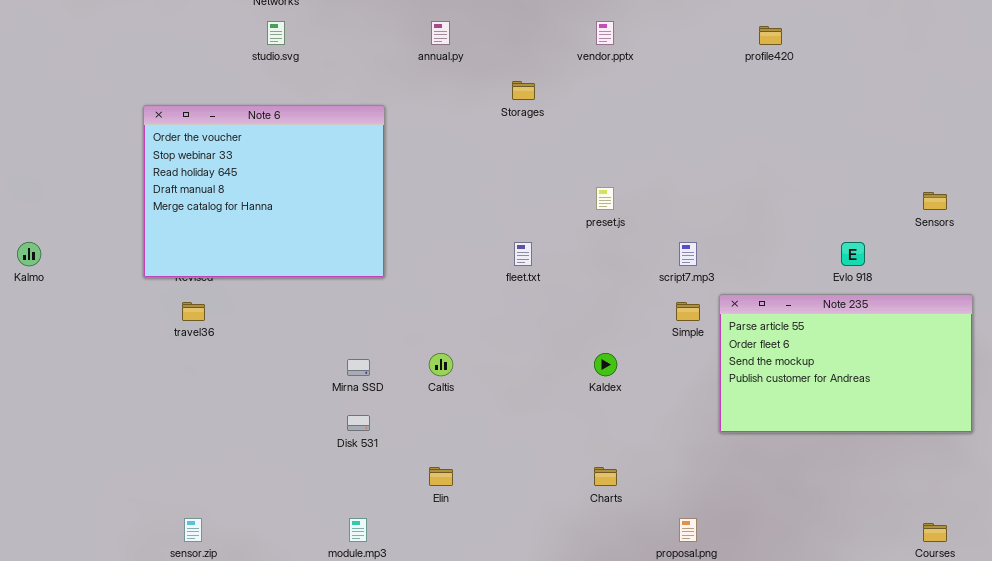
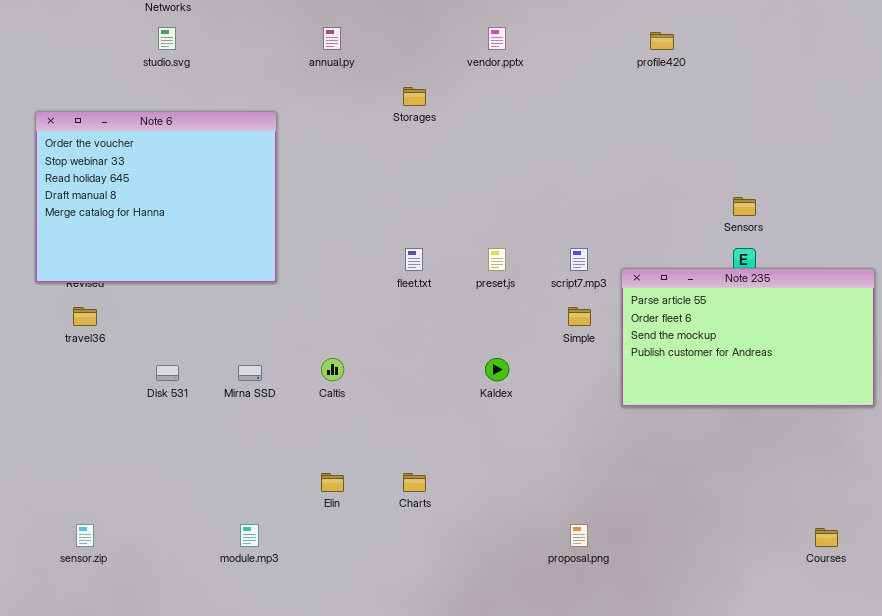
preset.js: [596,187,614,210] -> [488,248,506,271], moved
Sensors: [923,192,947,210] -> [733,197,756,216], moved
Note 235: [719,294,973,433] -> [621,268,875,407], moved
Disk 531: [347,415,370,431] -> [156,365,179,381], moved
Charts: [594,467,617,486] -> [403,473,426,492], moved

